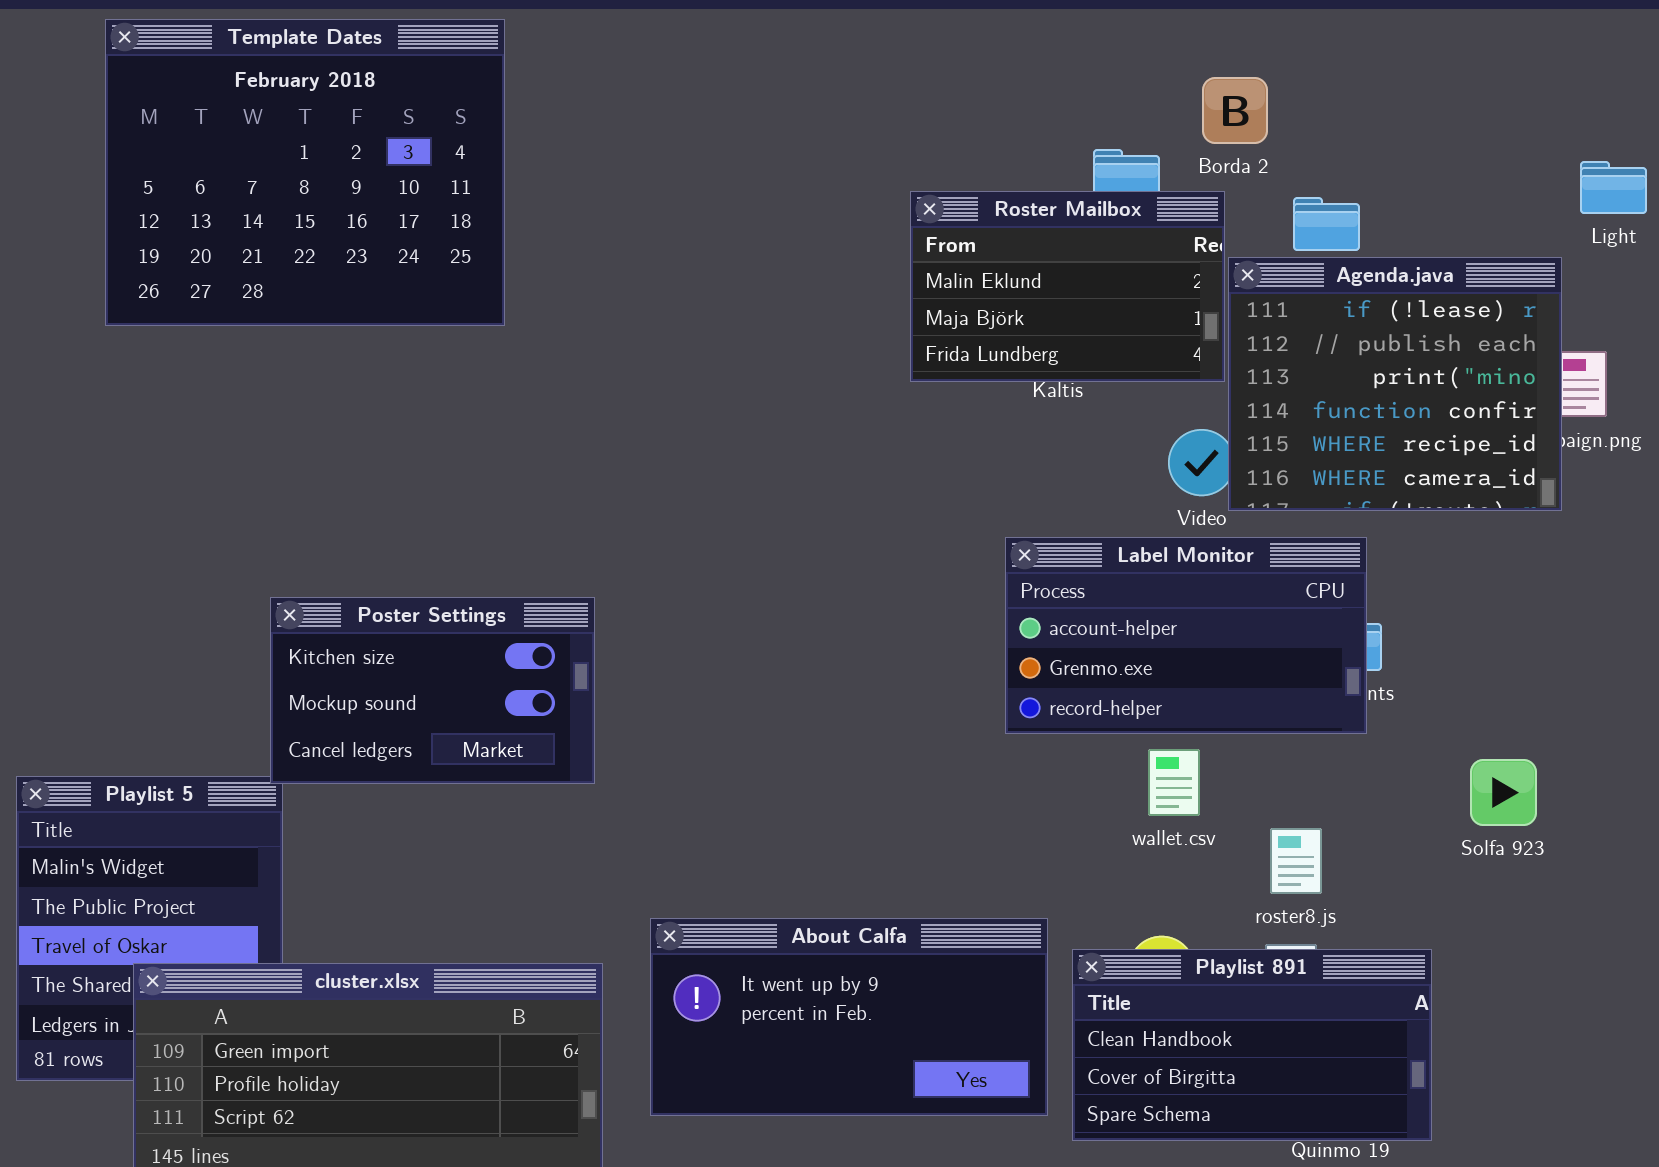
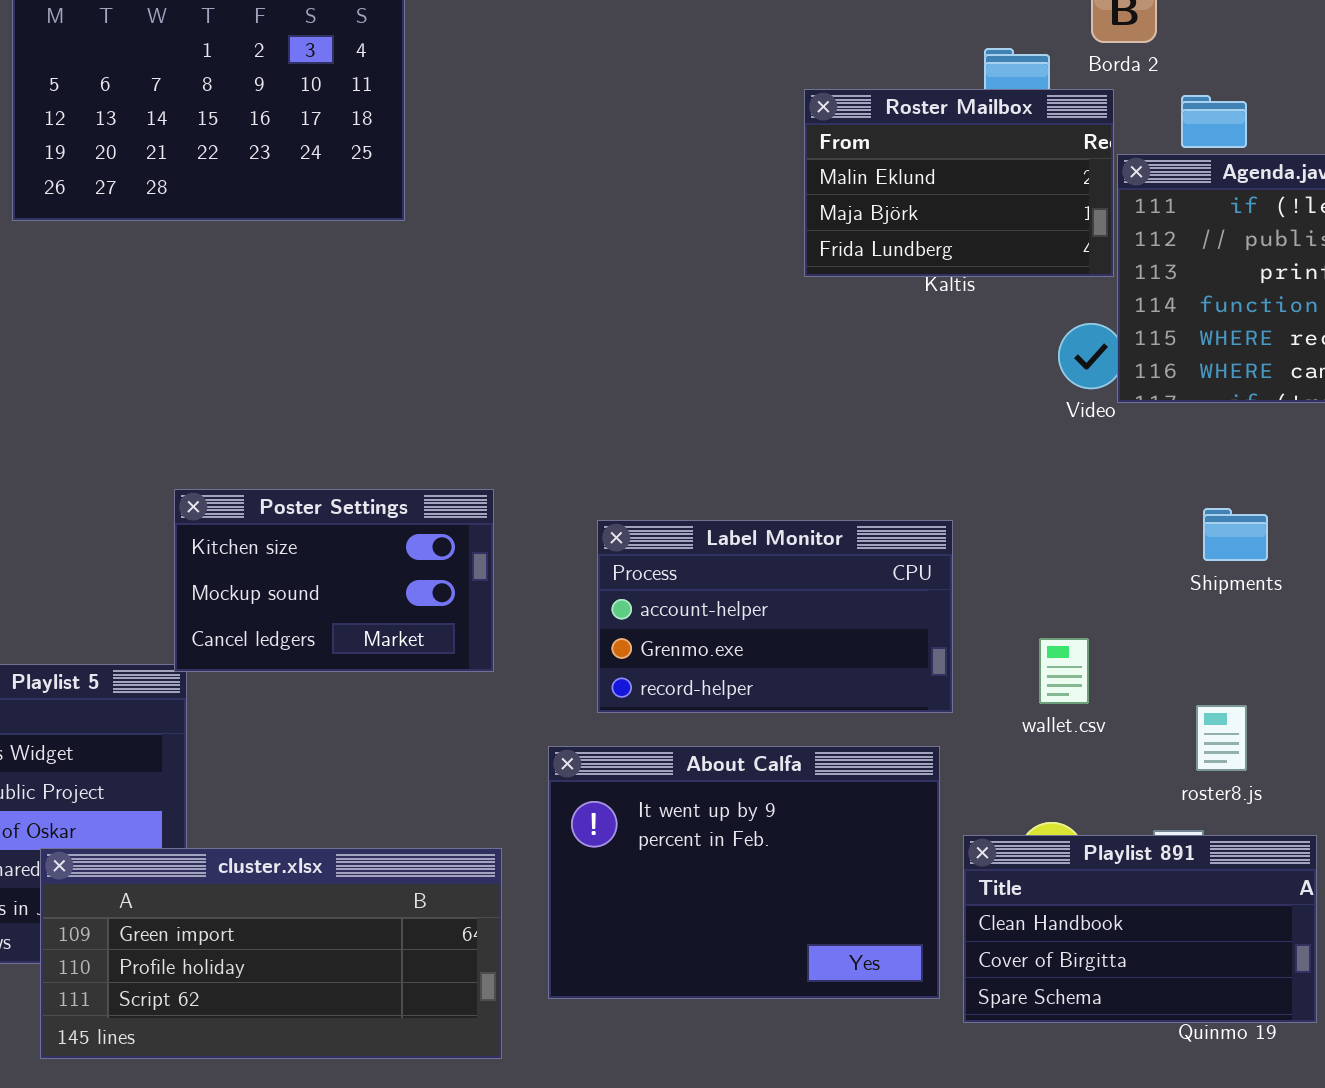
Label Monitor: [1005,537,1367,734] -> [597,520,953,713], moved
roster8.js: [1270,828,1322,894] -> [1196,705,1247,771], moved
About Calfa: [650,918,1048,1116] -> [548,746,940,999], resized

